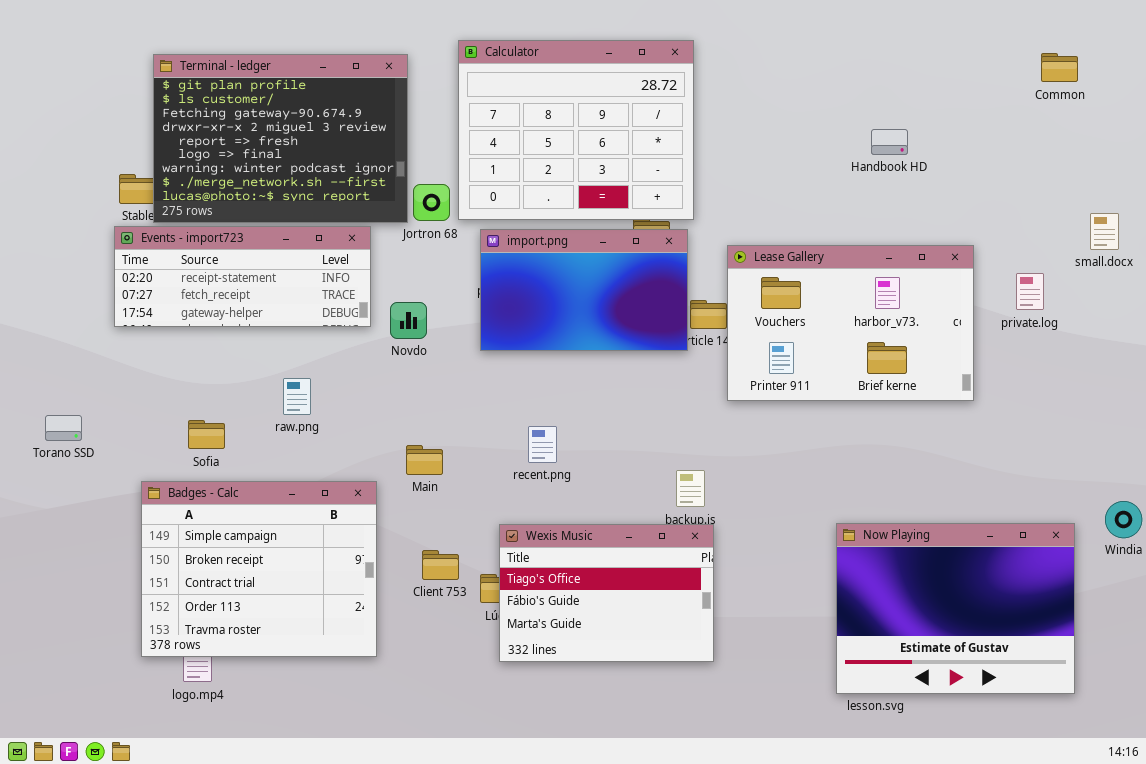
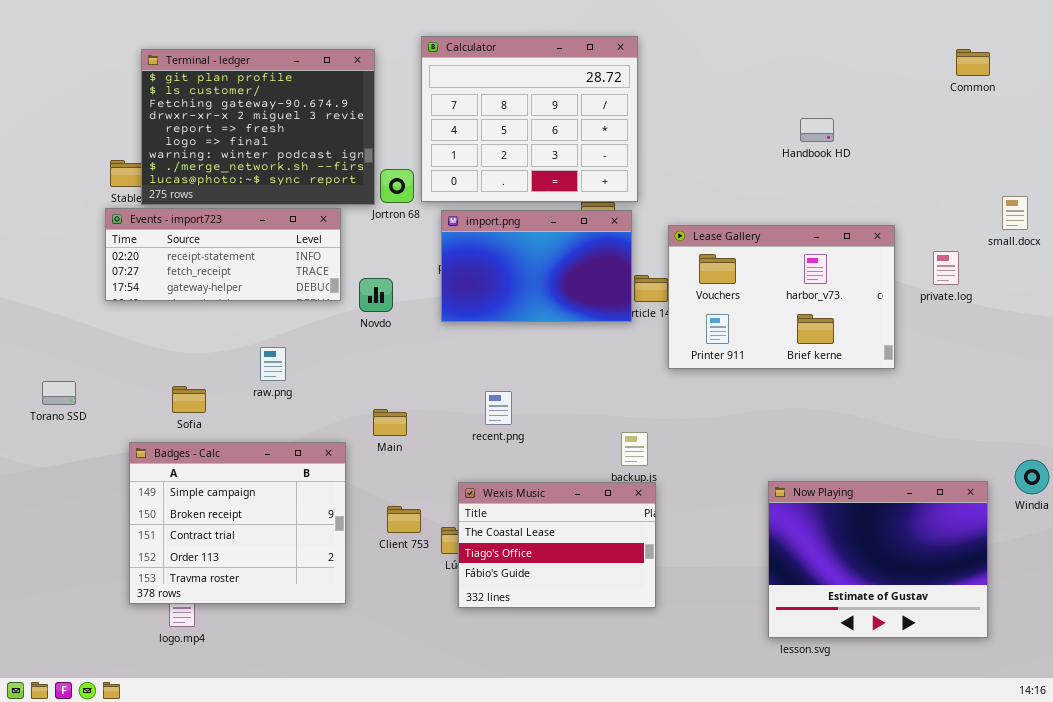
Wexis Music: [499,524,714,662] -> [458,482,656,608], scrolled up 1 row

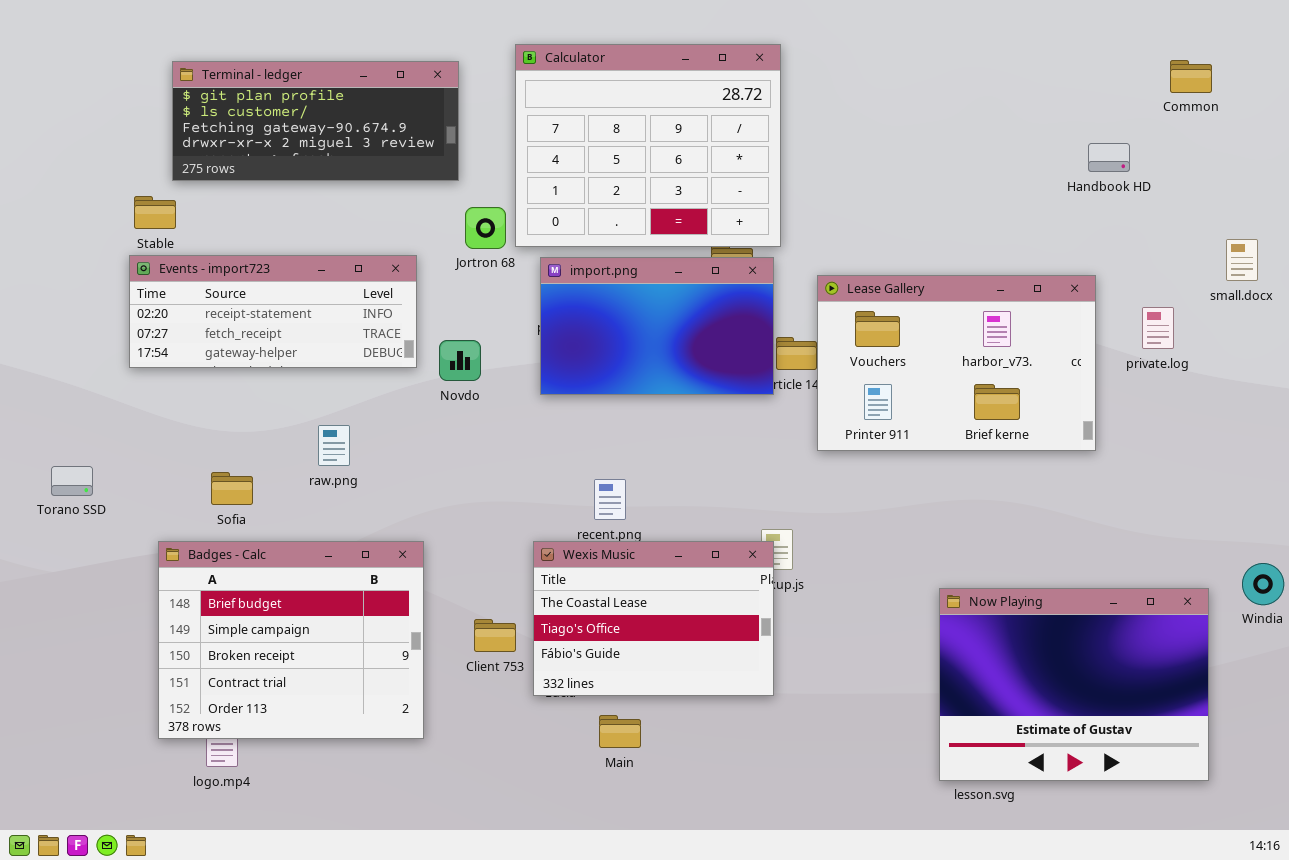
Terminal - ledger: [141,49,375,205] -> [172,61,459,181], resized
Handbook HD: [800,118,834,142] -> [1088,143,1130,172], moved
Main: [373,409,407,436] -> [599,715,641,748], moved
Badges - Calc: [129,442,346,604] -> [158,541,424,739], scrolled up 1 row
Wexis Music: [458,482,656,608] -> [533,541,774,696], moved

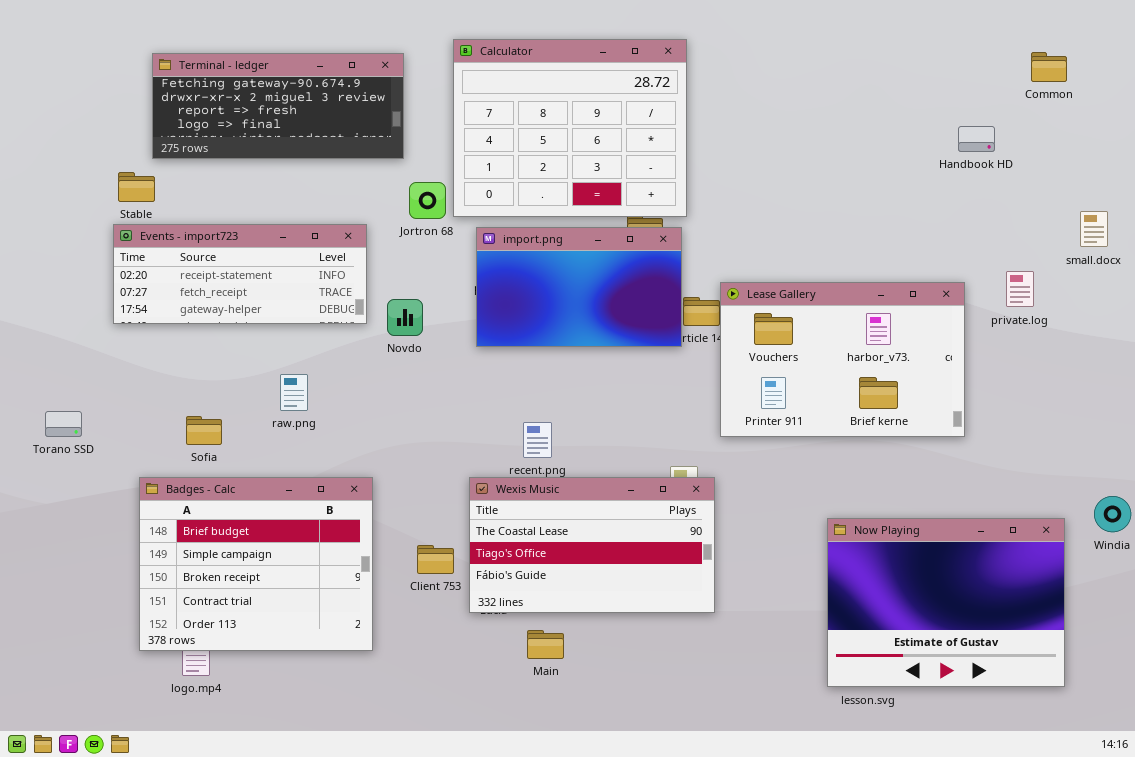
Terminal - ledger: [172,61,459,181] -> [152,53,404,159], scrolled down 2 rows
Lease Gallery: [817,275,1096,451] -> [720,282,965,437], moved
Wexis Music: [533,541,774,696] -> [469,477,715,613], resized

